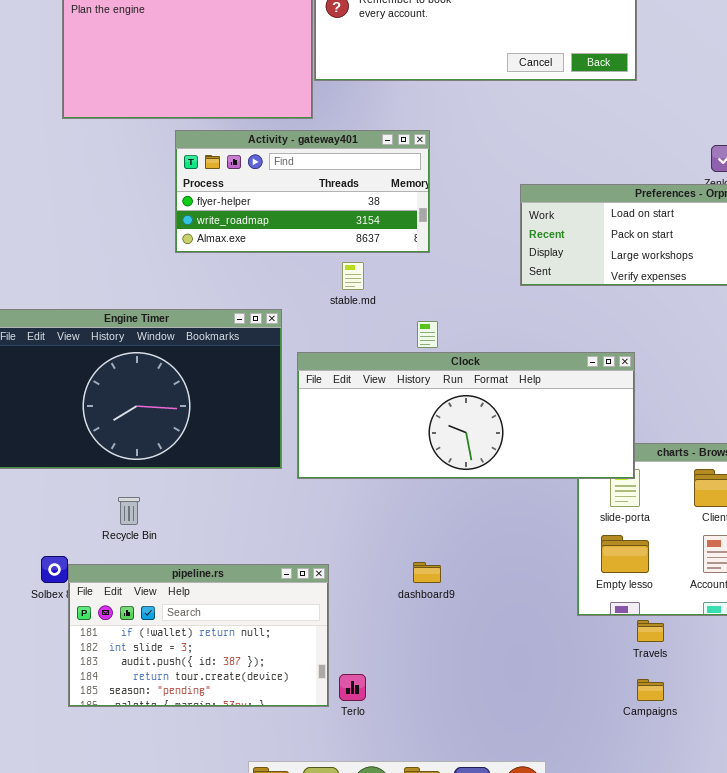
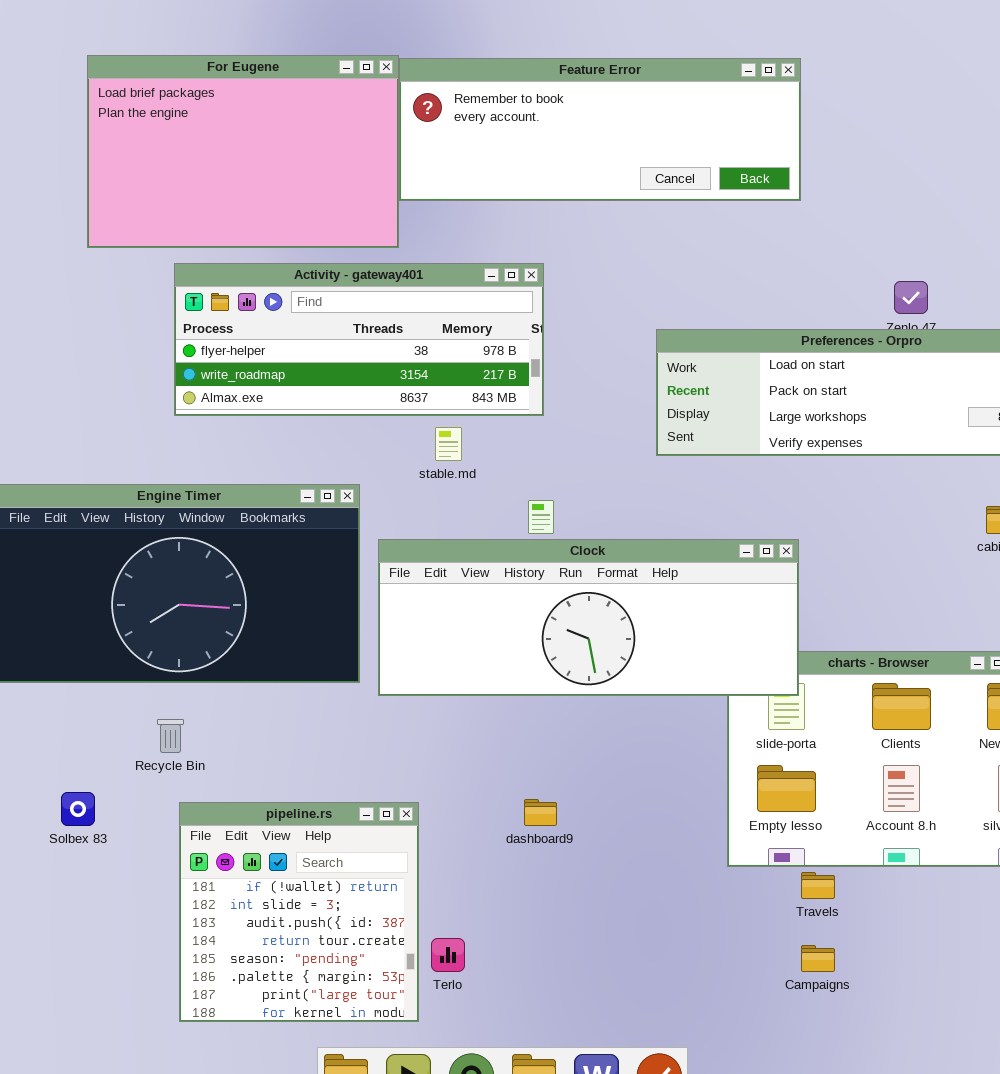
Activity - gateway401: [175,130,430,253] -> [174,263,544,416], resized
pipeline.rs: [68,564,329,707] -> [179,802,419,1022], resized

